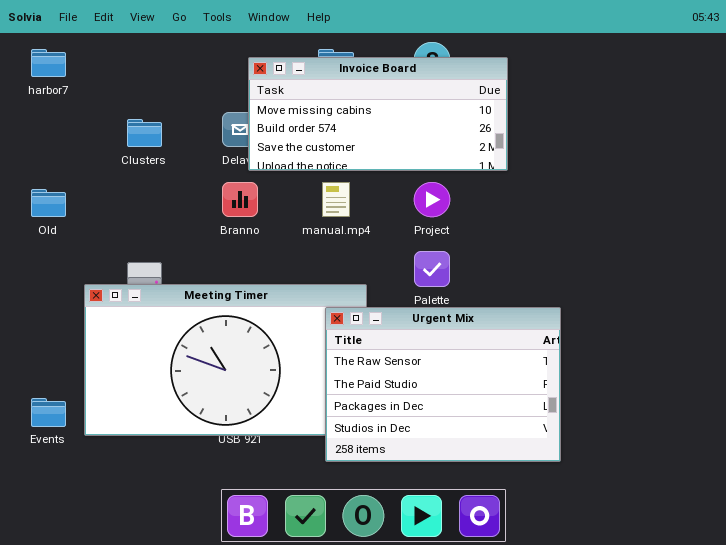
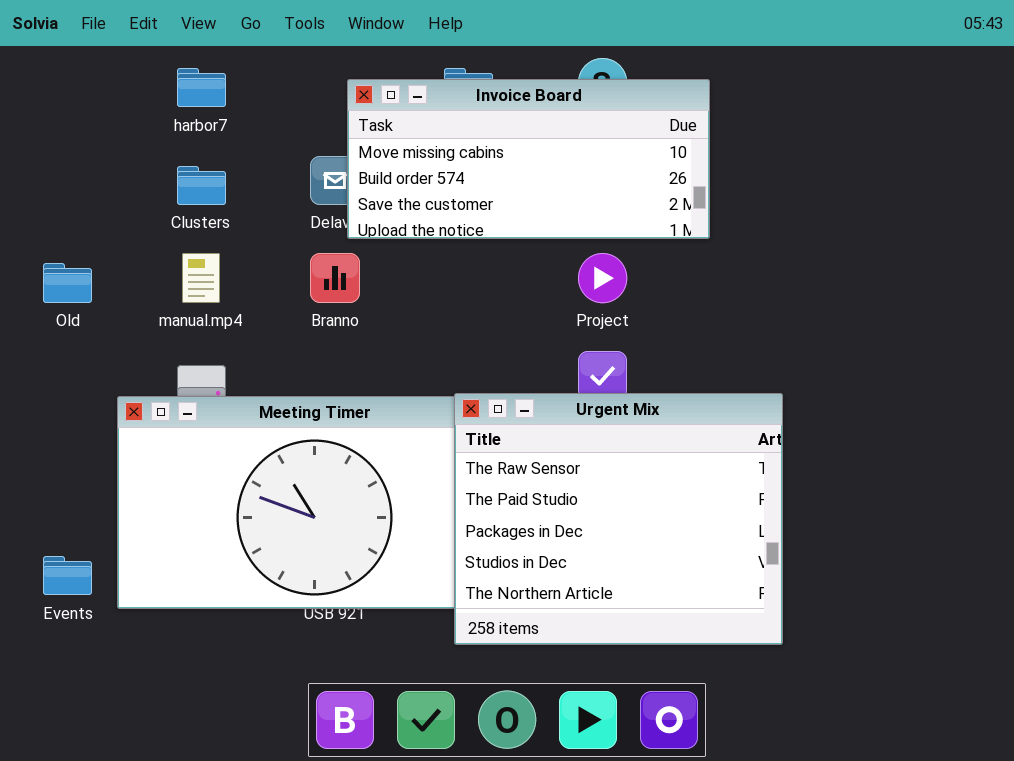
harbor7: [31,49,66,77] -> [177,68,226,107], moved
manual.mp4: [322,182,350,217] -> [182,253,220,303], moved
Urgent Mix: [325,307,561,462] -> [454,393,783,645], resized

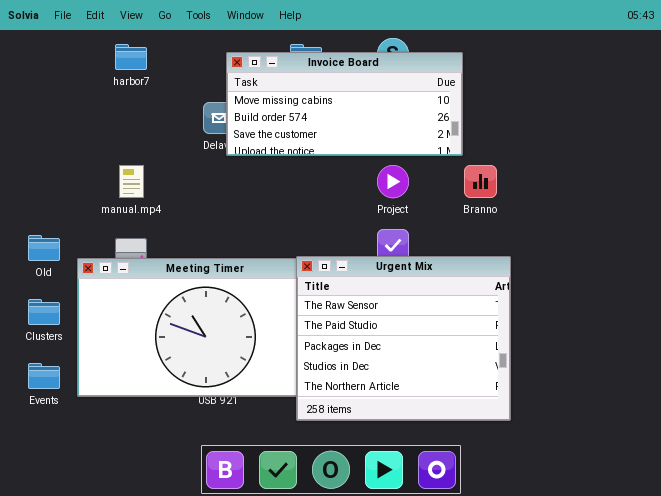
Clusters: [177,166,226,205] -> [28,299,60,325], moved
Branno: [310,253,360,303] -> [464,165,497,198], moved
Old: [43,263,92,303] -> [28,235,60,261], moved

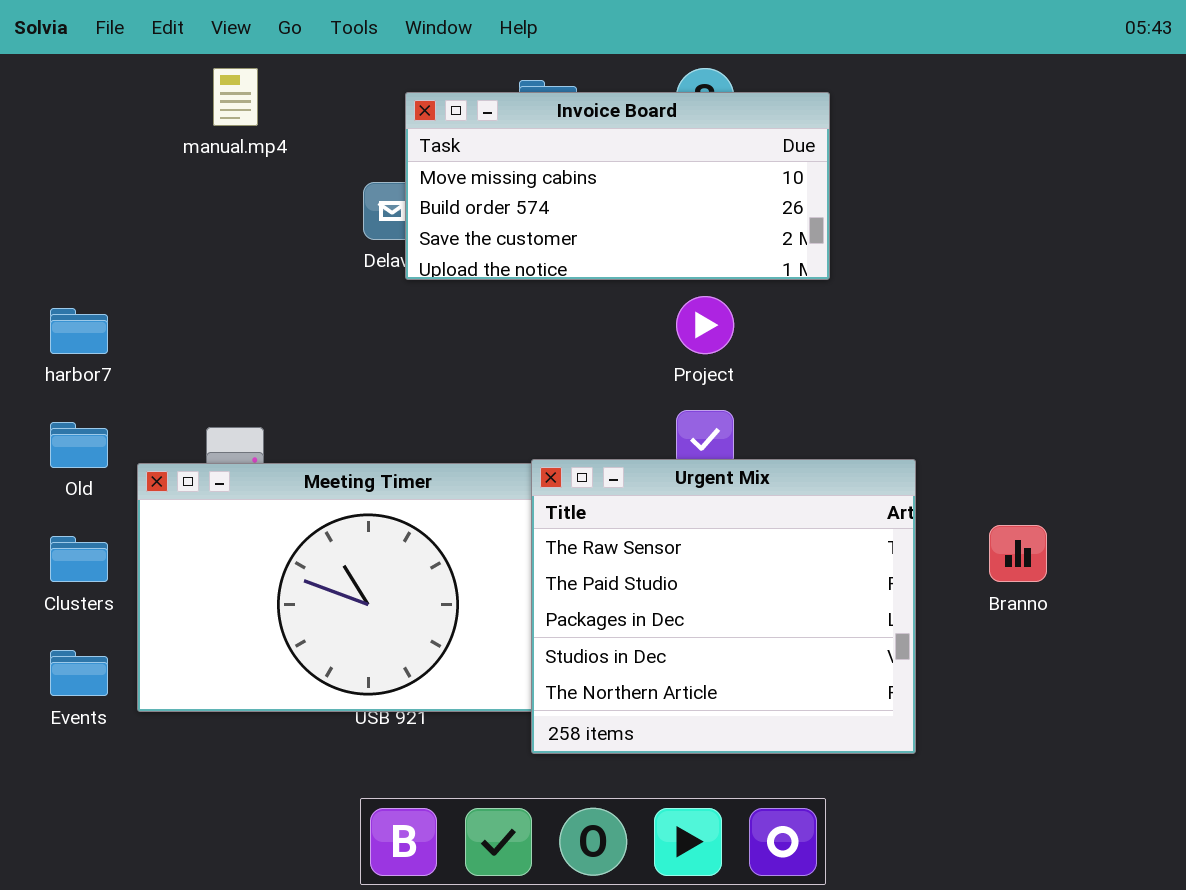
harbor7: [115,44,147,70] -> [50,308,108,354], moved
manual.mp4: [119,165,144,198] -> [213,68,258,126], moved
Branno: [464,165,497,198] -> [989,525,1047,582], moved

